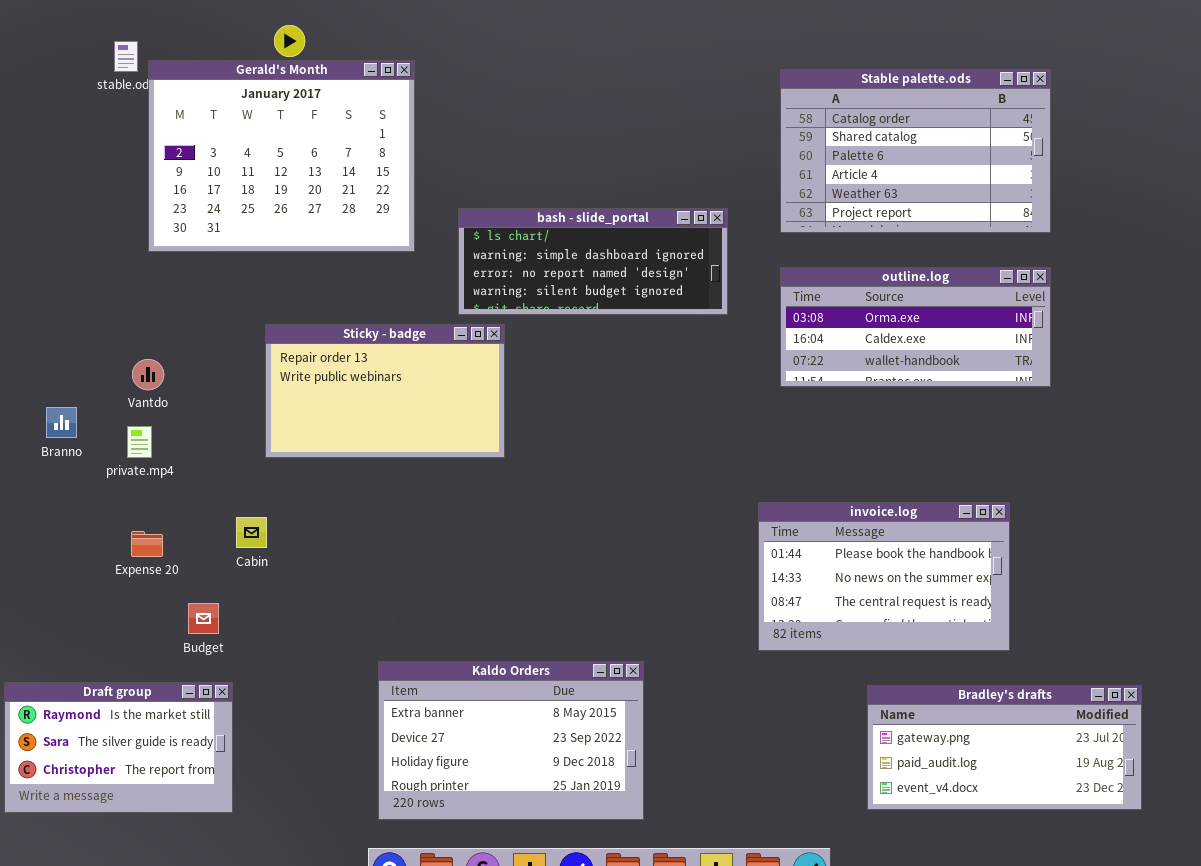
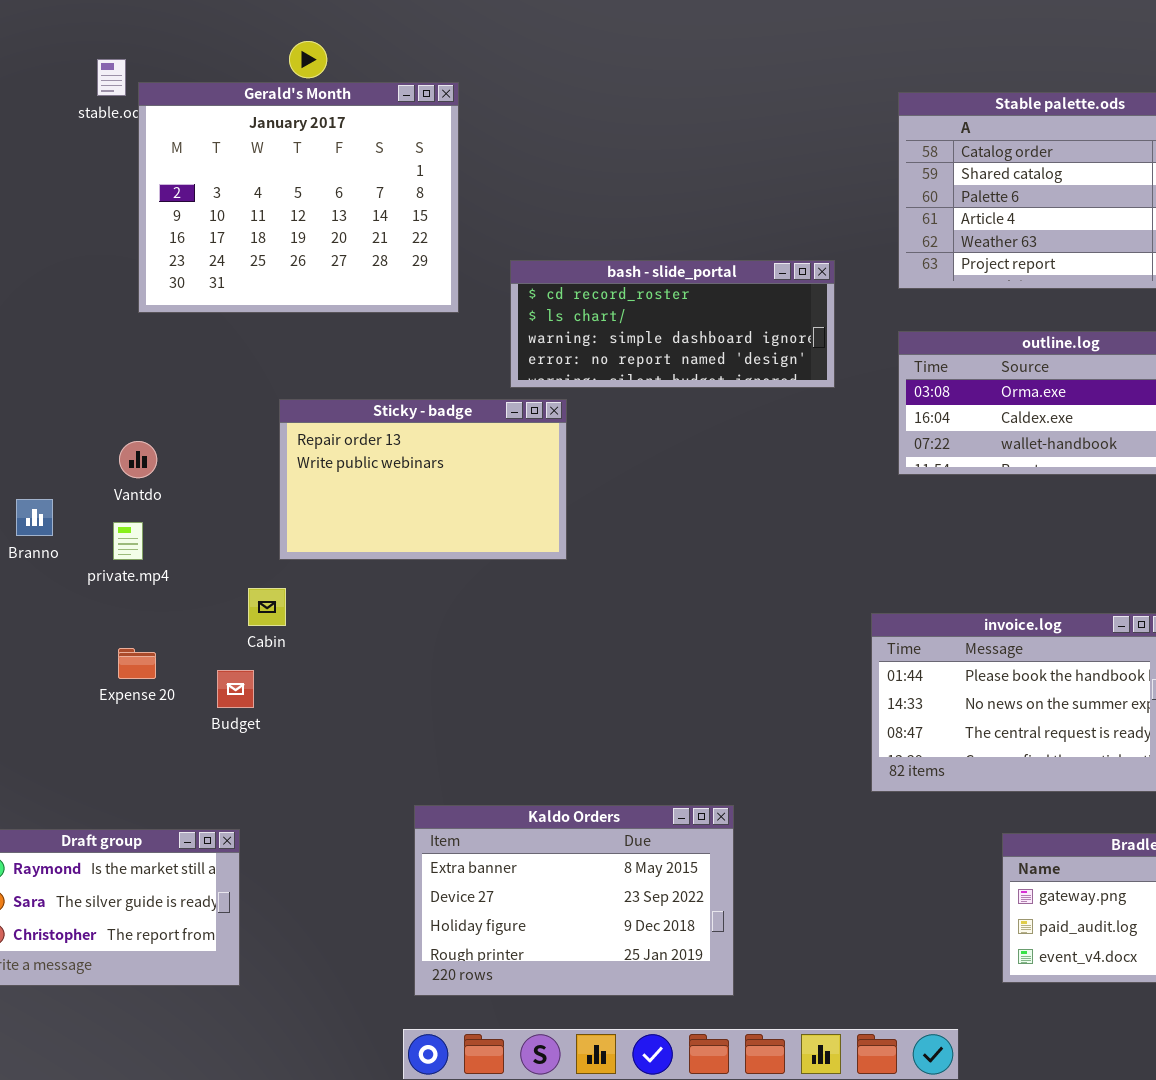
bash - slide_portal: [458,208,728,315] -> [510,260,835,388], scrolled up 1 row
Cabin: [236,517,267,548] -> [248,588,286,626], moved
Budget: [188,603,219,634] -> [217,670,254,708], moved

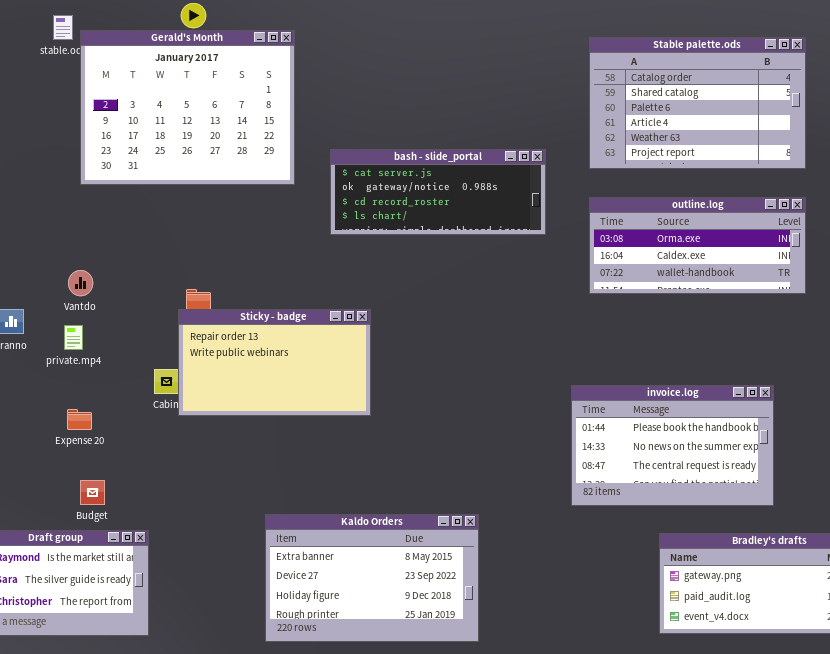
bash - slide_portal: [510,260,835,388] -> [330,149,546,235], scrolled up 2 rows
Sticky - badge: [279,399,567,560] -> [178,309,371,416], moved
Budget: [217,670,254,708] -> [80,480,105,505], moved

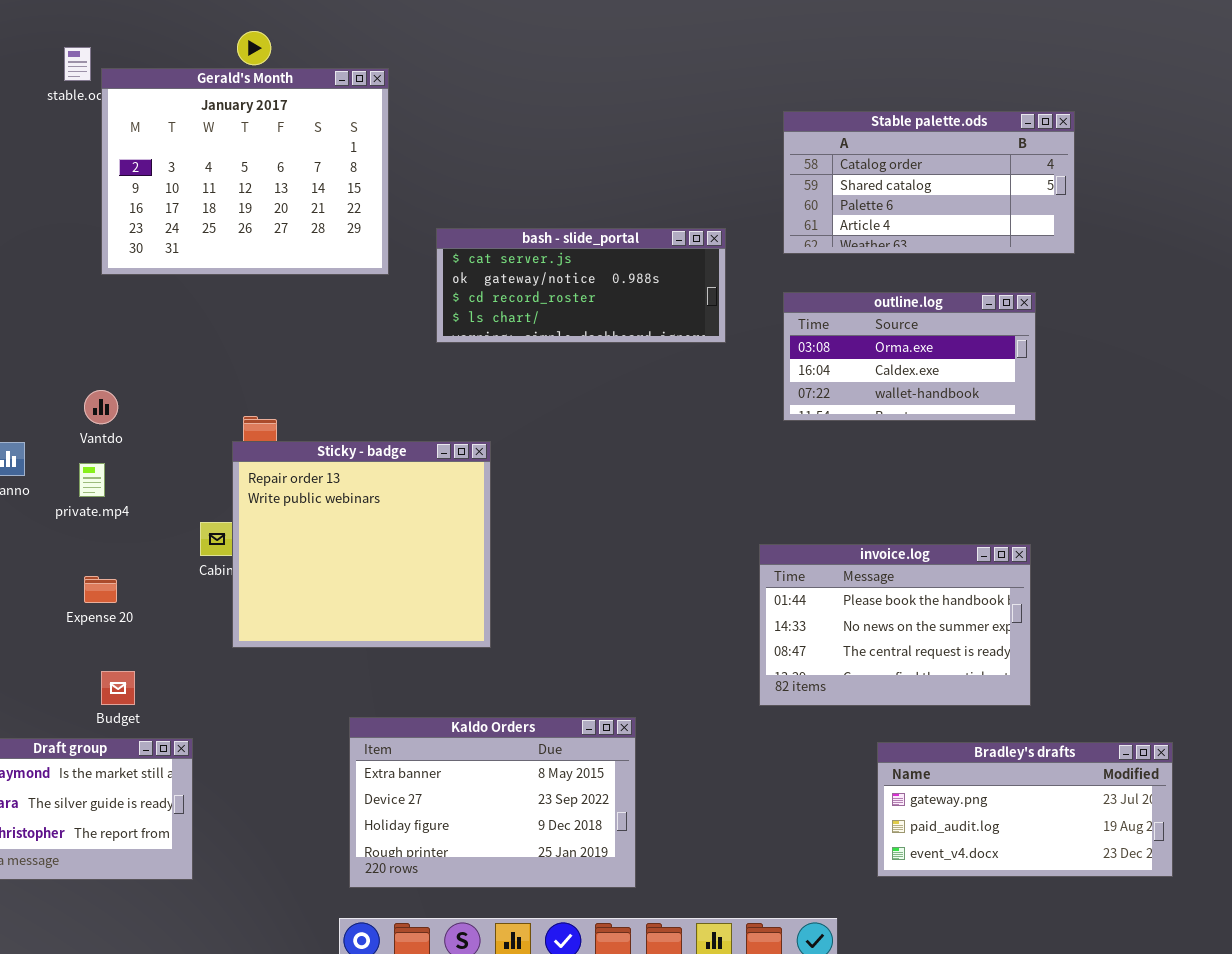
Stable palette.ods: [589,37,806,169] -> [783,111,1075,254], resized
outline.log: [589,197,806,294] -> [783,292,1036,421], resized
Sticky - badge: [178,309,371,416] -> [232,441,491,648], resized

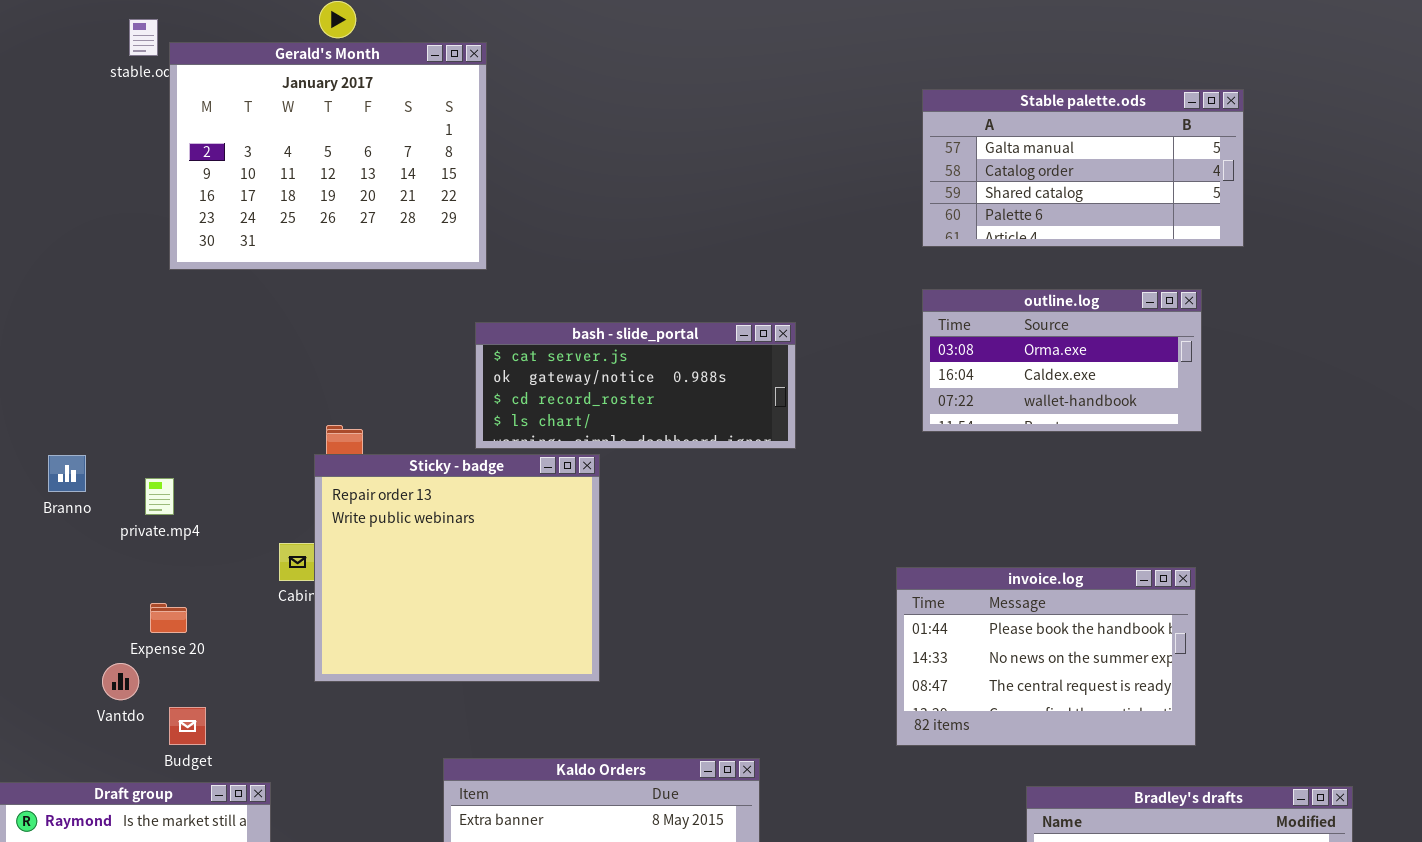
Stable palette.ods: [783,111,1075,254] -> [922,89,1244,247], scrolled up 1 row
bash - slide_portal: [436,228,726,343] -> [475,322,796,449], moved
Vantdo: [84,390,118,424] -> [102,663,139,700], moved

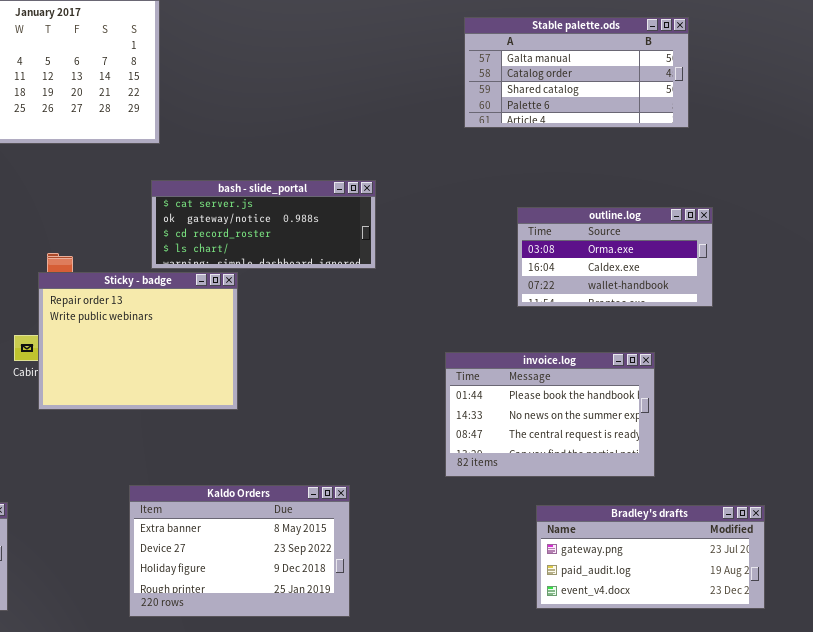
outline.log: [922,289,1202,432] -> [517,207,713,307], moved
Sticky - badge: [314,454,600,682] -> [38,272,238,410], resized

